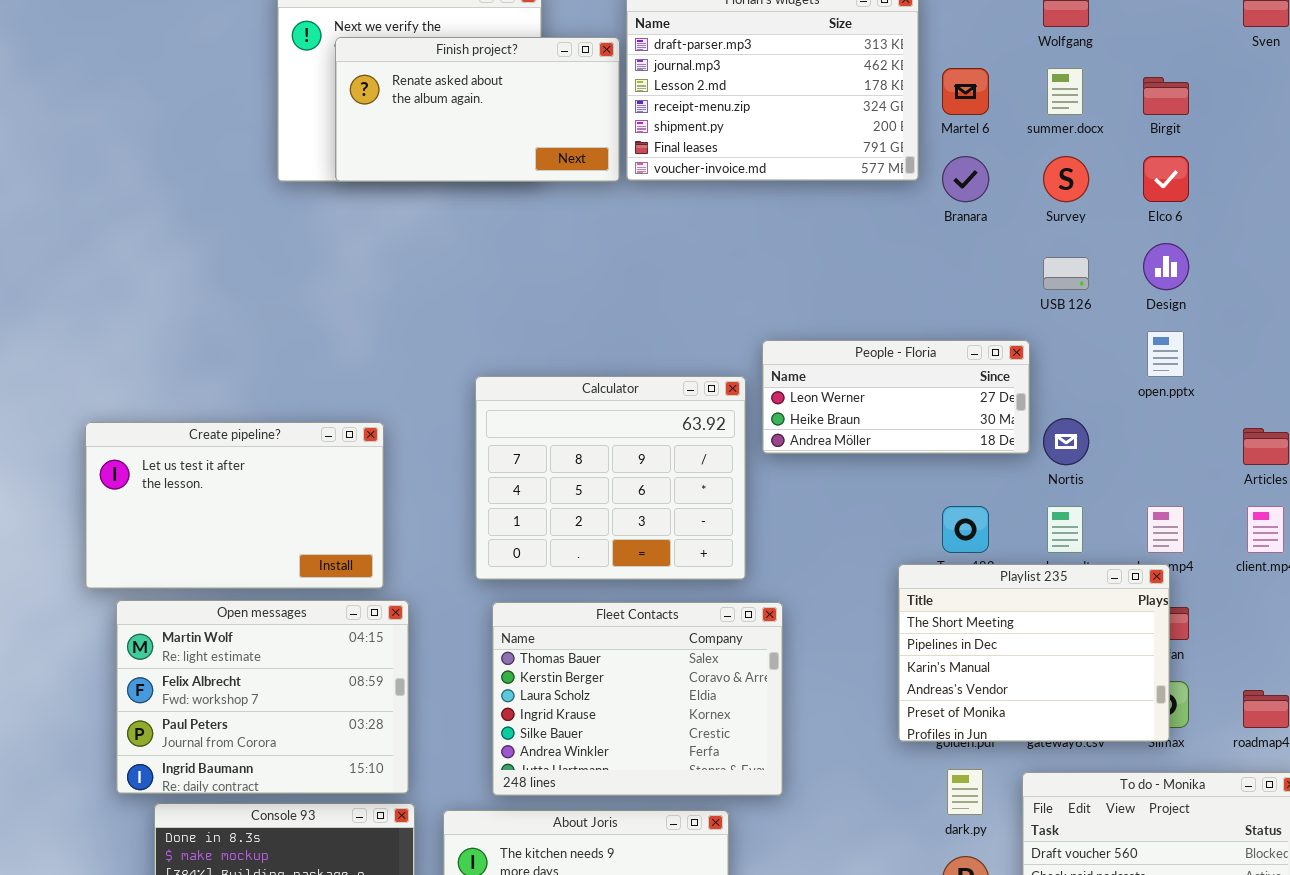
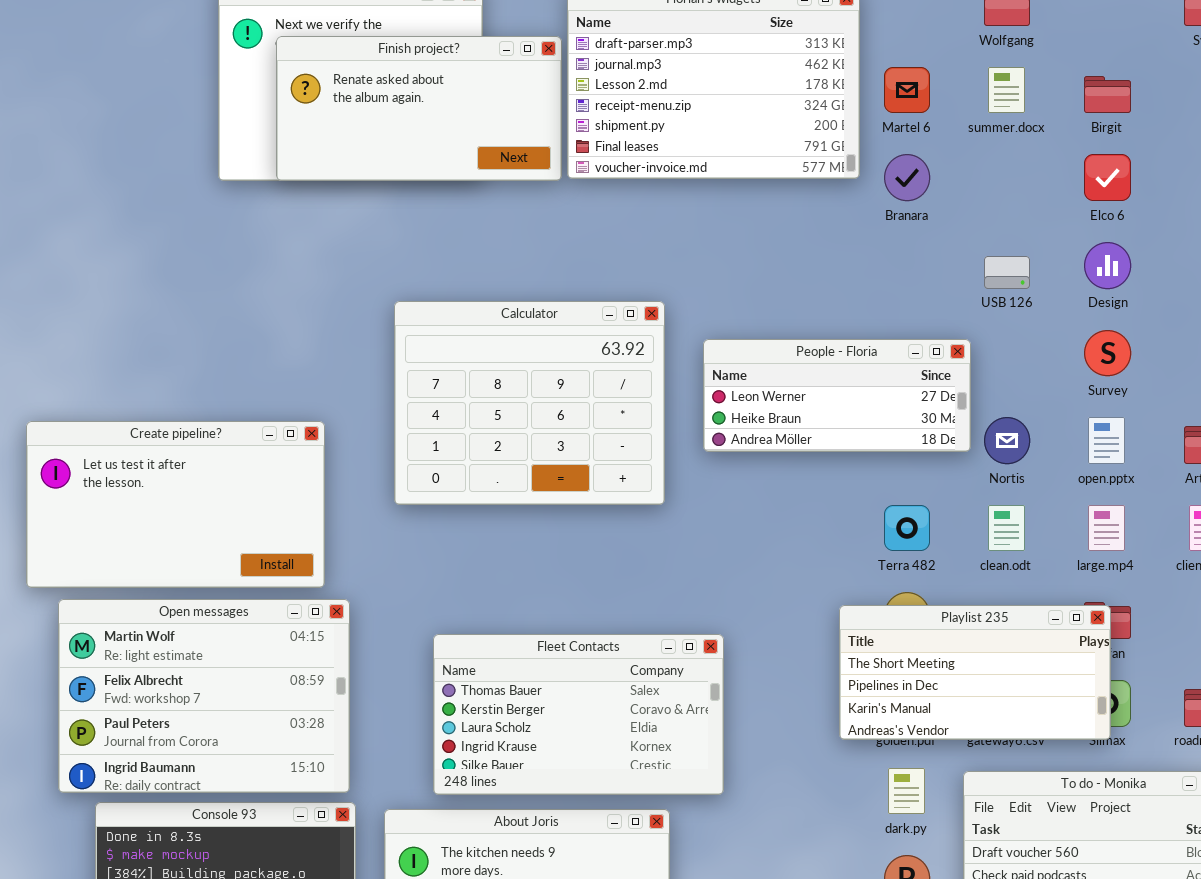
Survey: [1043,156,1089,202] -> [1084,330,1131,376], moved
open.pptx: [1147,331,1184,377] -> [1088,417,1125,464], moved
Calculator: [475,376,746,580] -> [394,301,665,505], moved
Playlist 235: [898,564,1170,742] -> [839,605,1111,740], resized
Fleet Contacts: [492,602,783,796] -> [433,634,724,795], resized

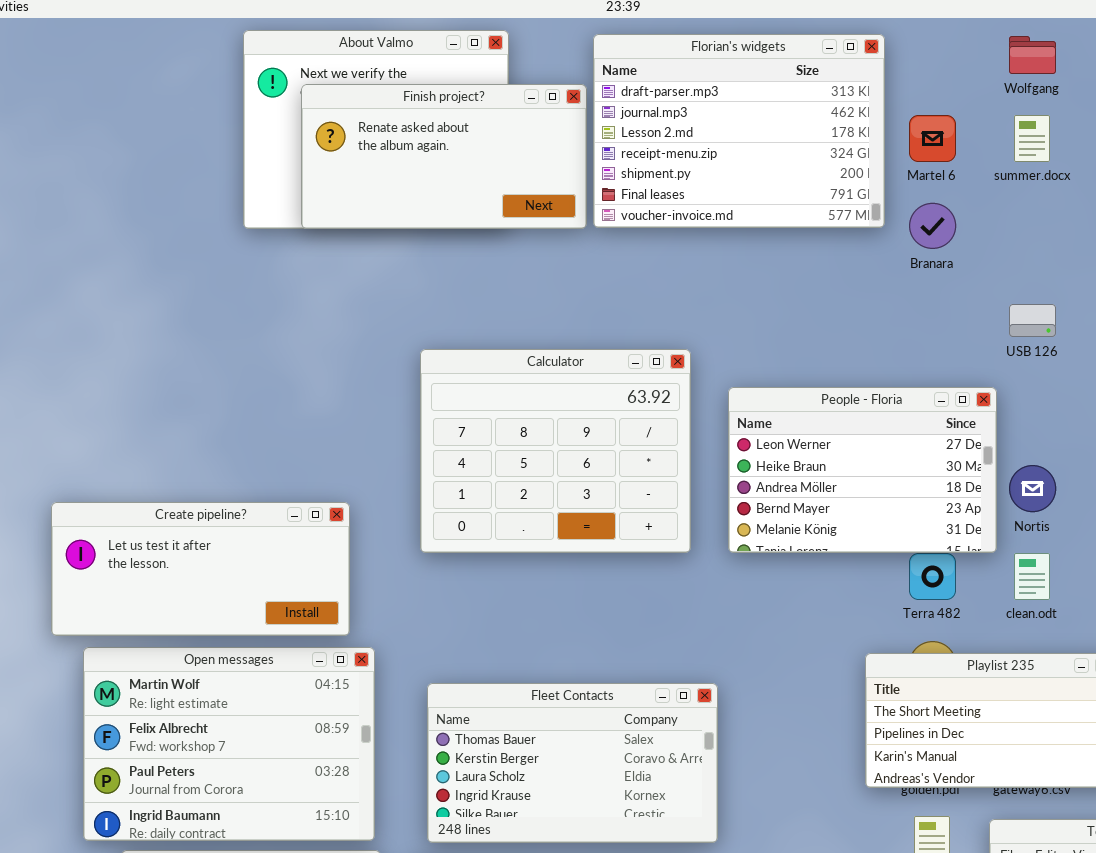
People - Floria: [703,339,971,452] -> [728,387,997,553], resized
Create pipeline?: [26,421,325,588] -> [51,502,350,636], resized
Fleet Contacts: [433,634,724,795] -> [427,683,718,843], moved

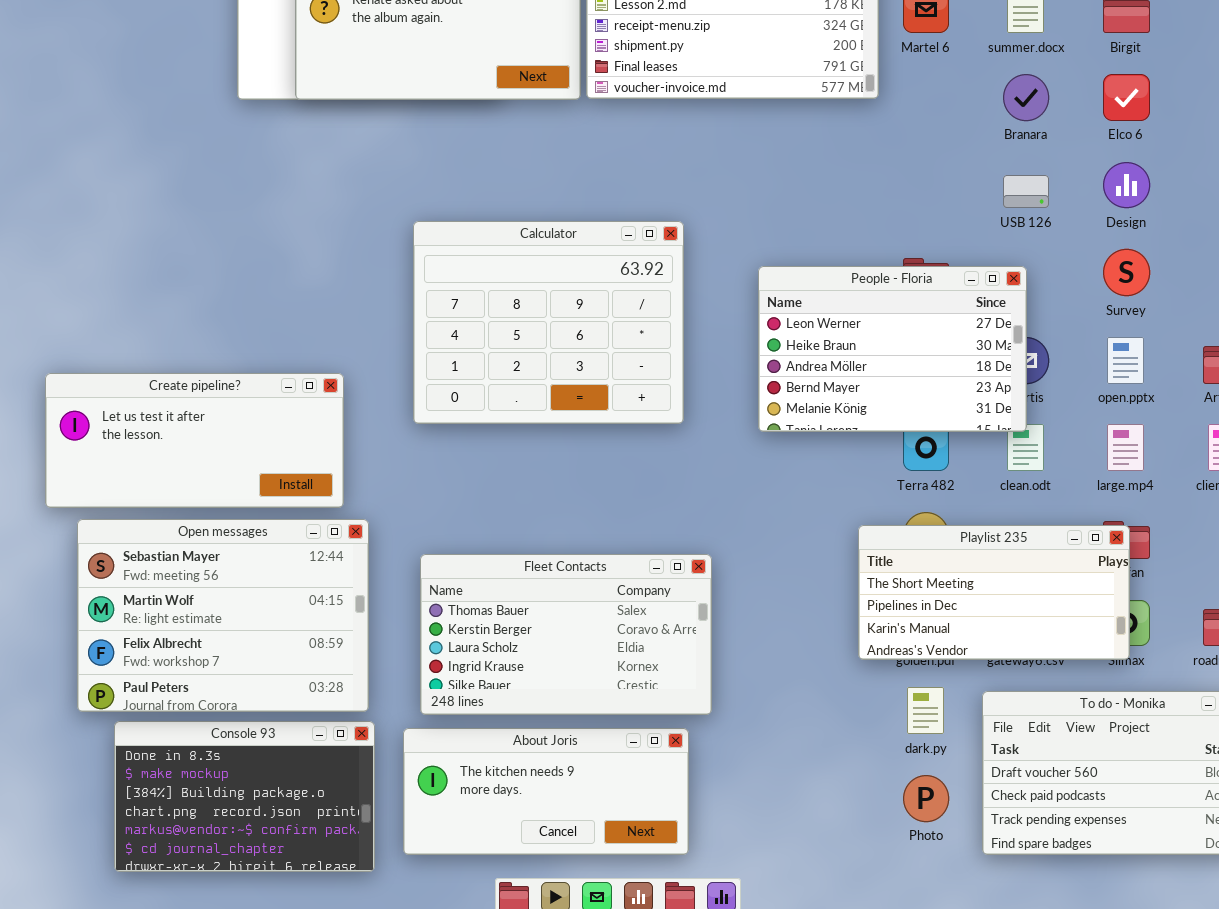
Branara: [909,203,956,249] -> [1003,74,1049,121], moved
People - Floria: [728,387,997,553] -> [758,266,1027,432], moved
Open messages: [83,647,375,841] -> [77,519,369,712], scrolled up 1 row

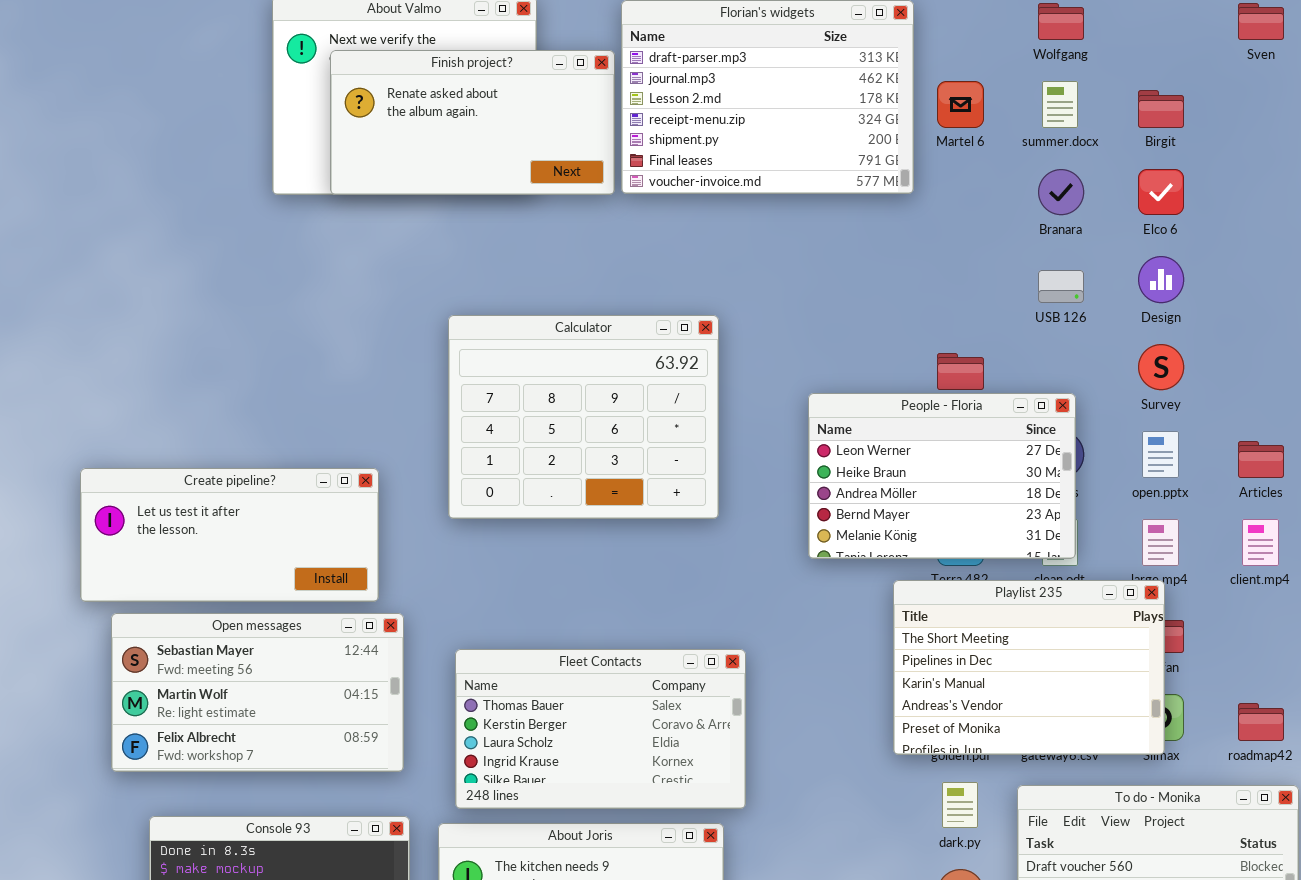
People - Floria: [758,266,1027,432] -> [808,393,1076,559], moved
Open messages: [77,519,369,712] -> [111,613,404,772], resized
Playlist 235: [858,525,1130,660] -> [893,580,1165,755], resized

